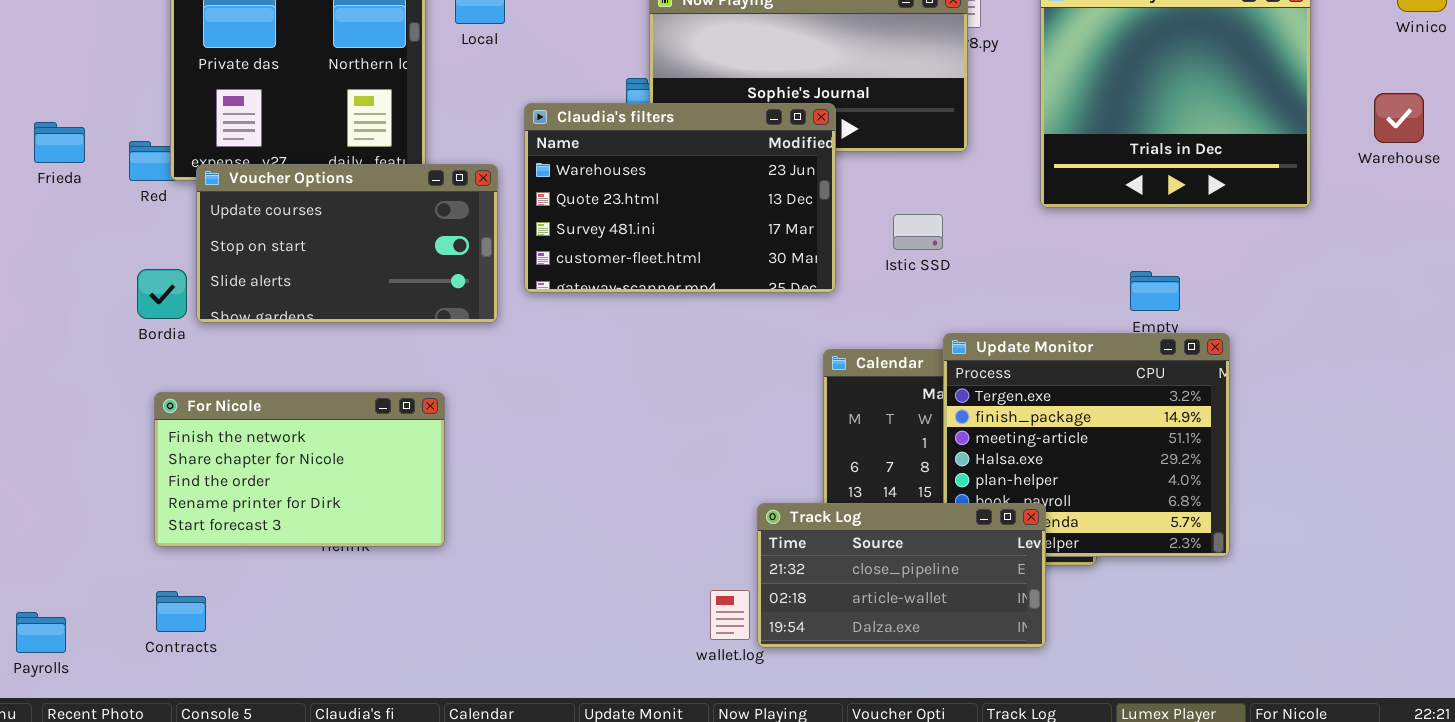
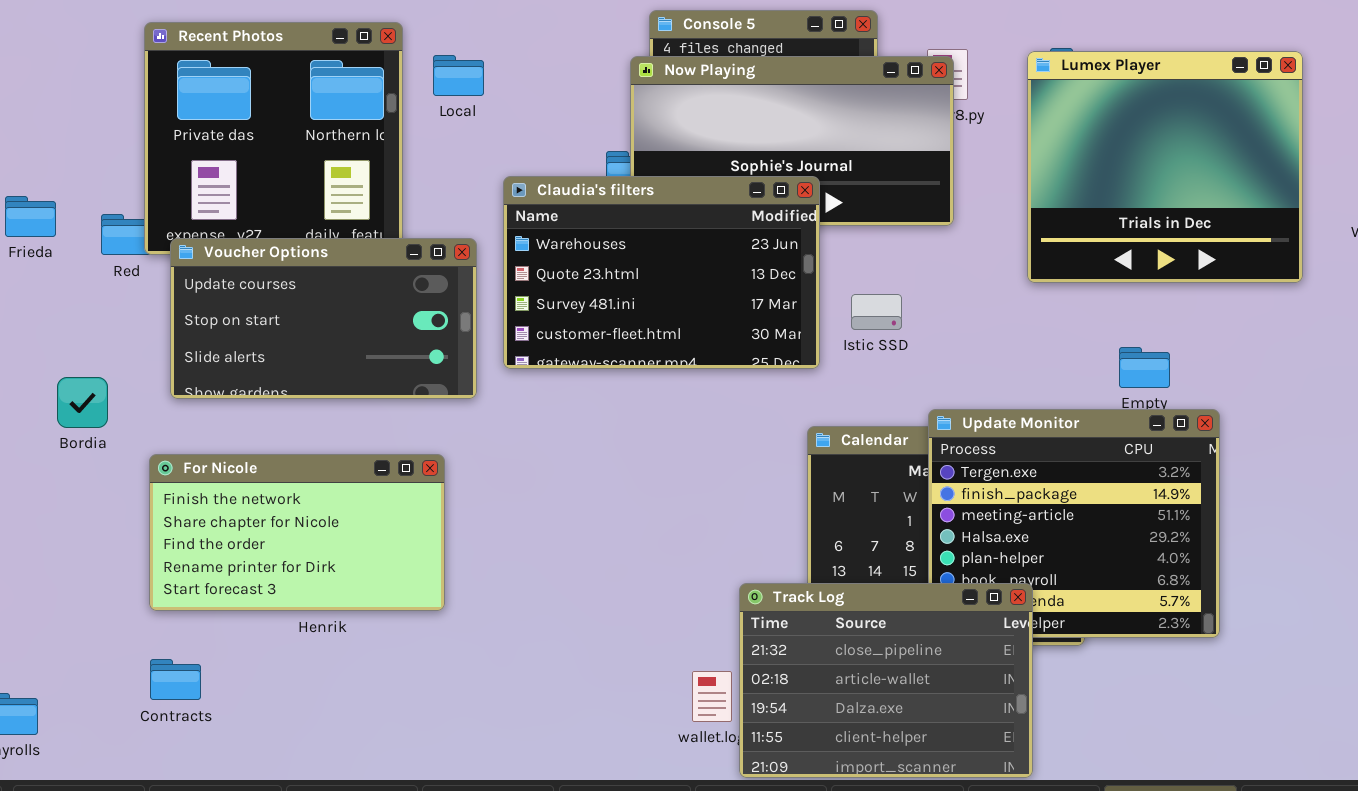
Istic SSD: [893,214,943,250] -> [851,294,902,330], moved
Bordia: [137,269,187,319] -> [57,377,108,428], moved
For Nicole: [154,392,445,547] -> [149,454,445,611], moved
Track Log: [757,503,1046,648] -> [739,583,1033,778], resized
Contracts: [156,591,206,632] -> [150,659,201,700], moved

